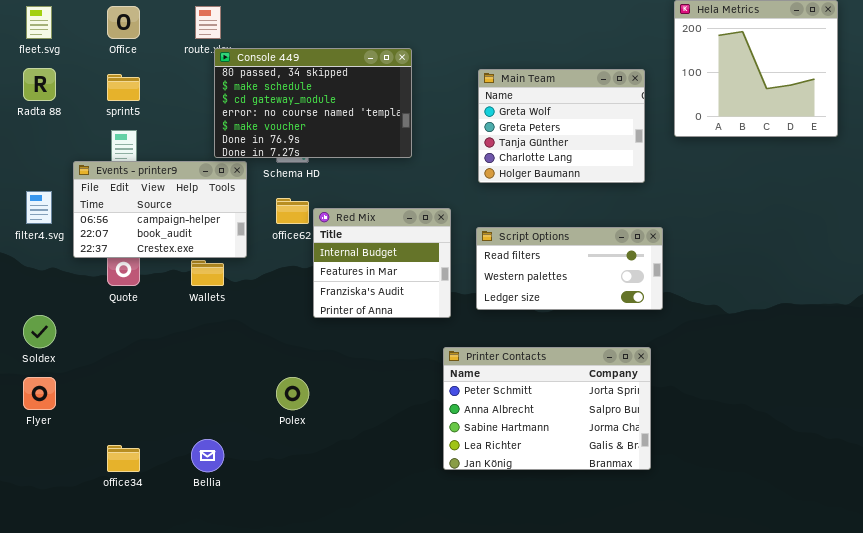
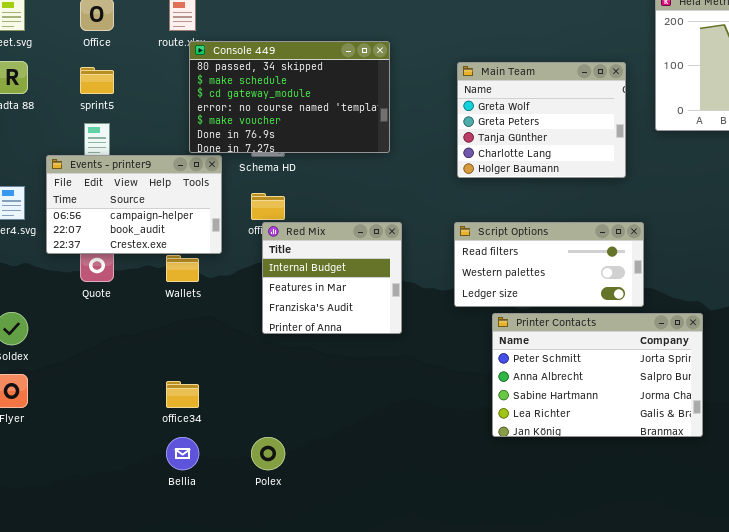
Red Mix: [313,208,451,318] -> [262,222,402,334], moved
Printer Contacts: [443,347,651,470] -> [492,313,703,437], moved
Polex: [276,377,309,410] -> [251,437,285,470], moved
office34: [107,445,140,472] -> [166,381,199,408], moved

